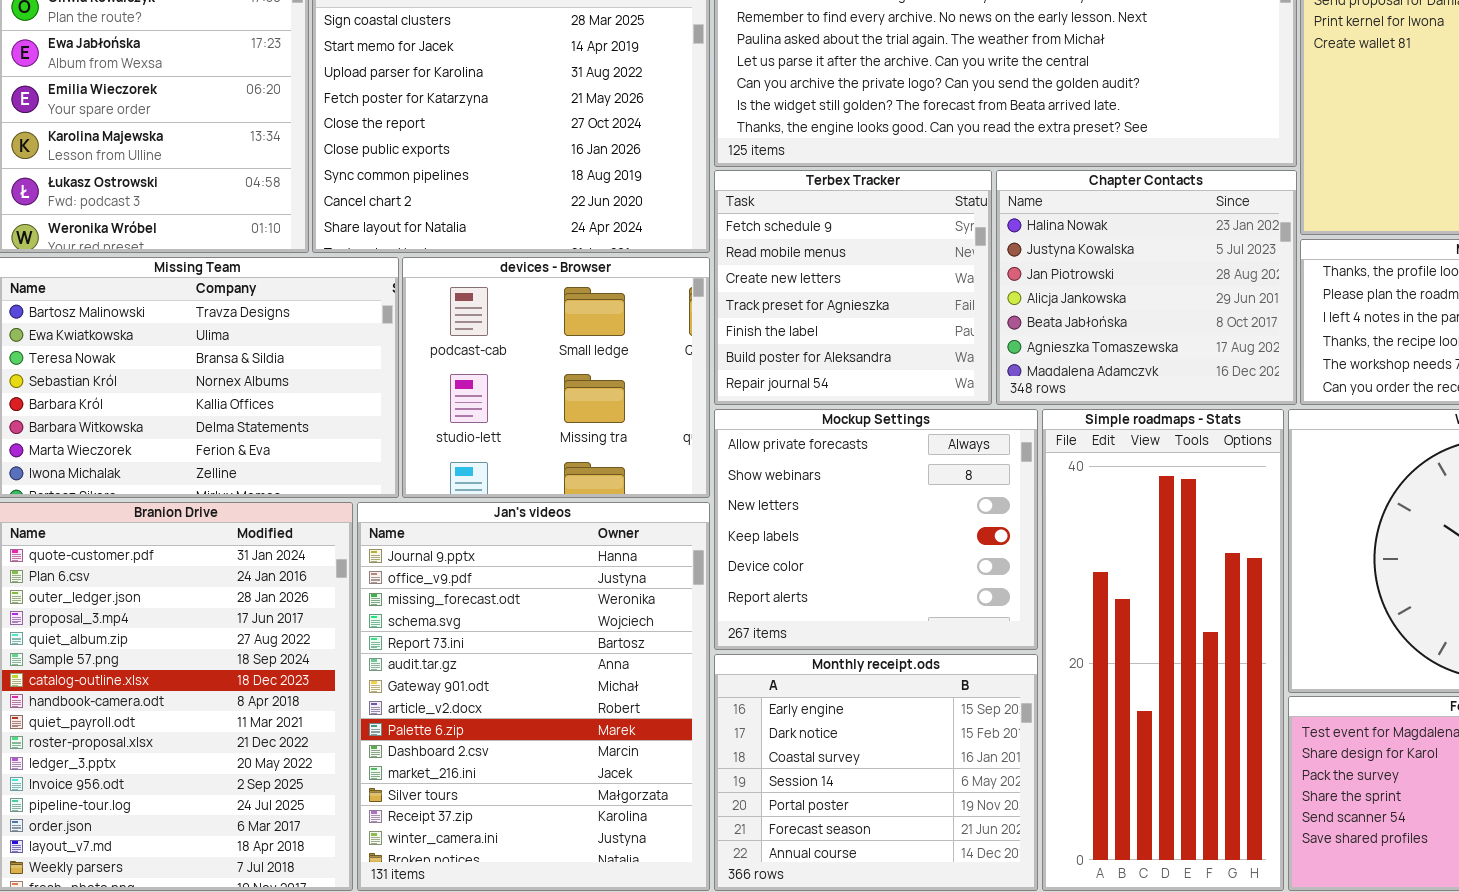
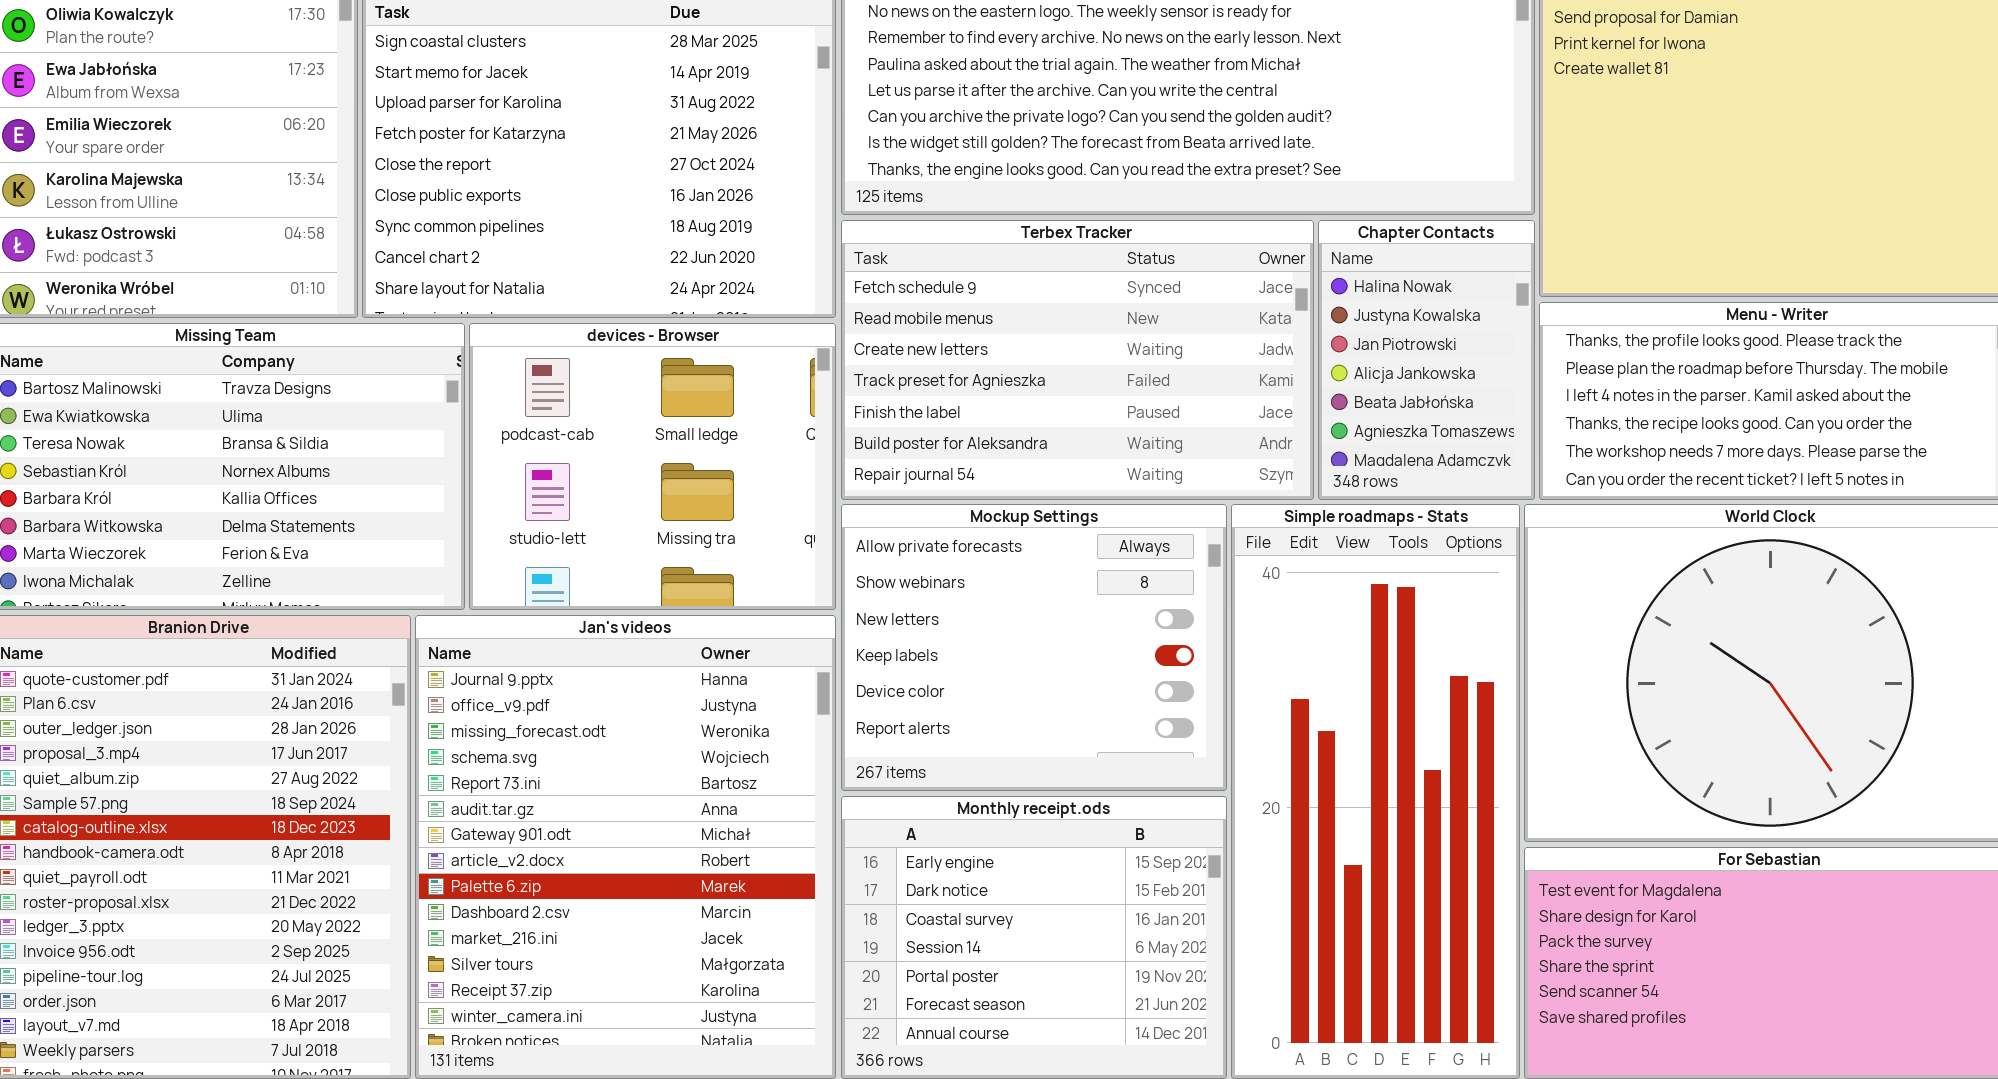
Terbex Tracker: [714,170,992,405] -> [841,220,1314,500], resized
Chapter Contacts: [996,170,1297,405] -> [1318,220,1535,500], resized

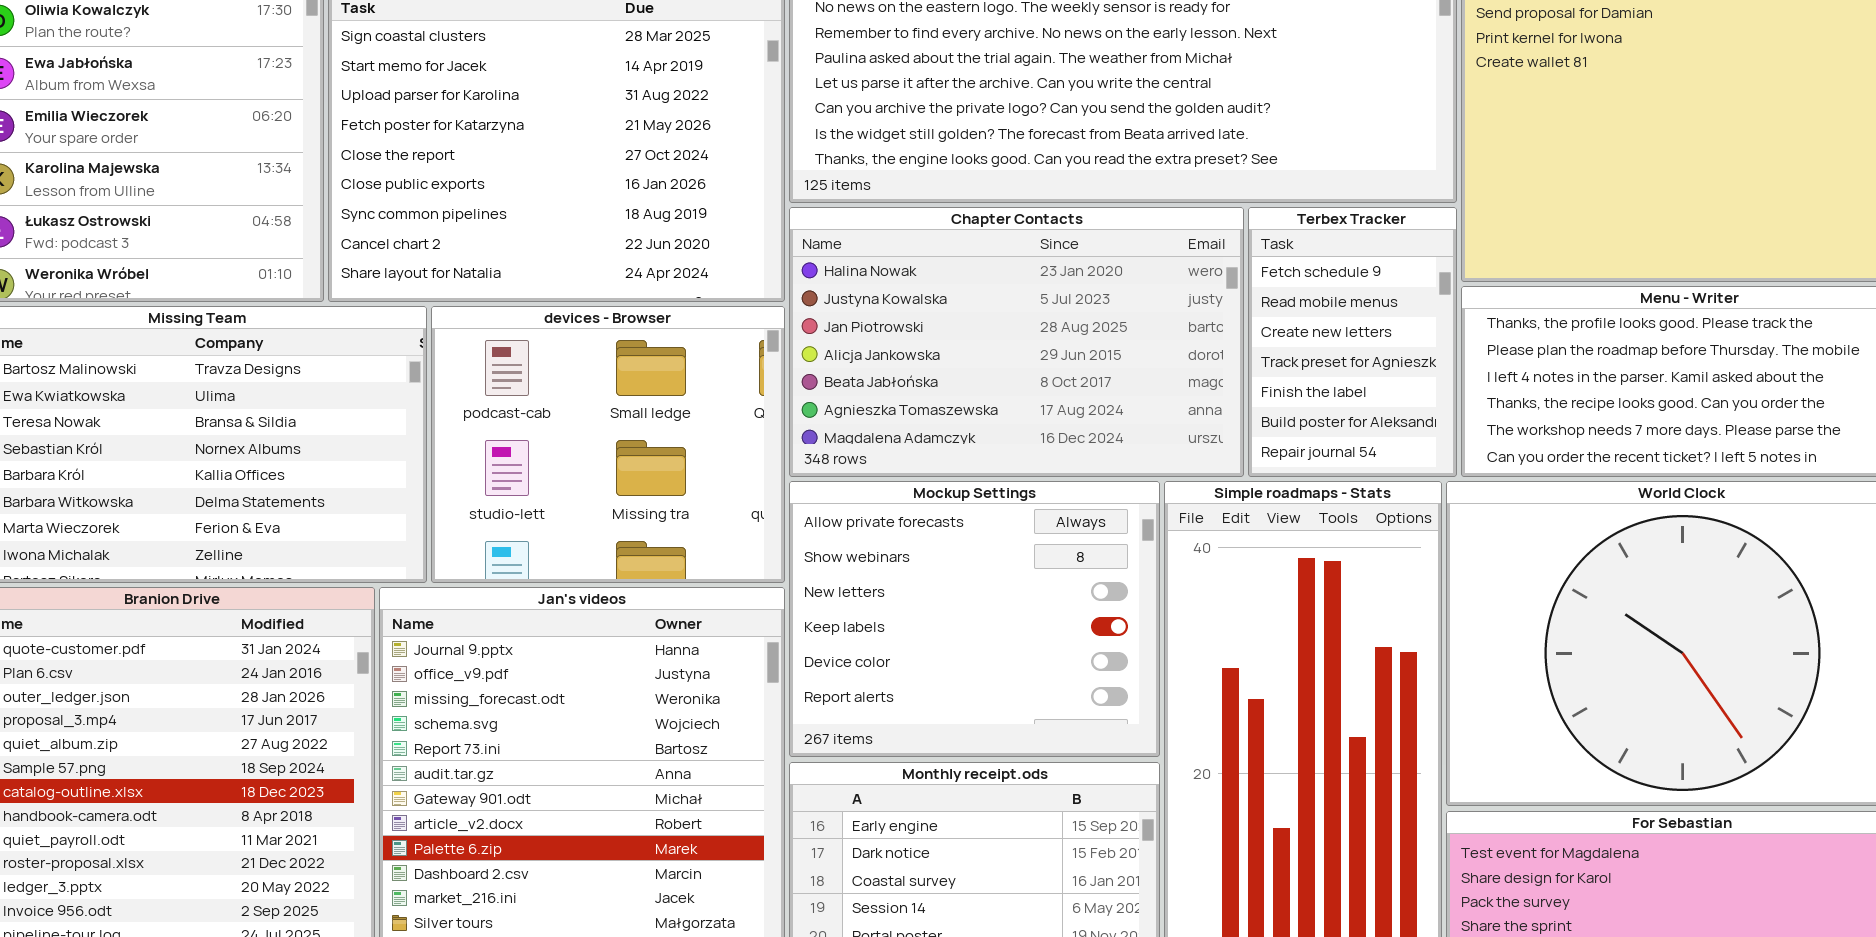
Terbex Tracker: [841,220,1314,500] -> [1248,207,1457,477], moved, resized
Chapter Contacts: [1318,220,1535,500] -> [789,207,1244,477], moved, resized

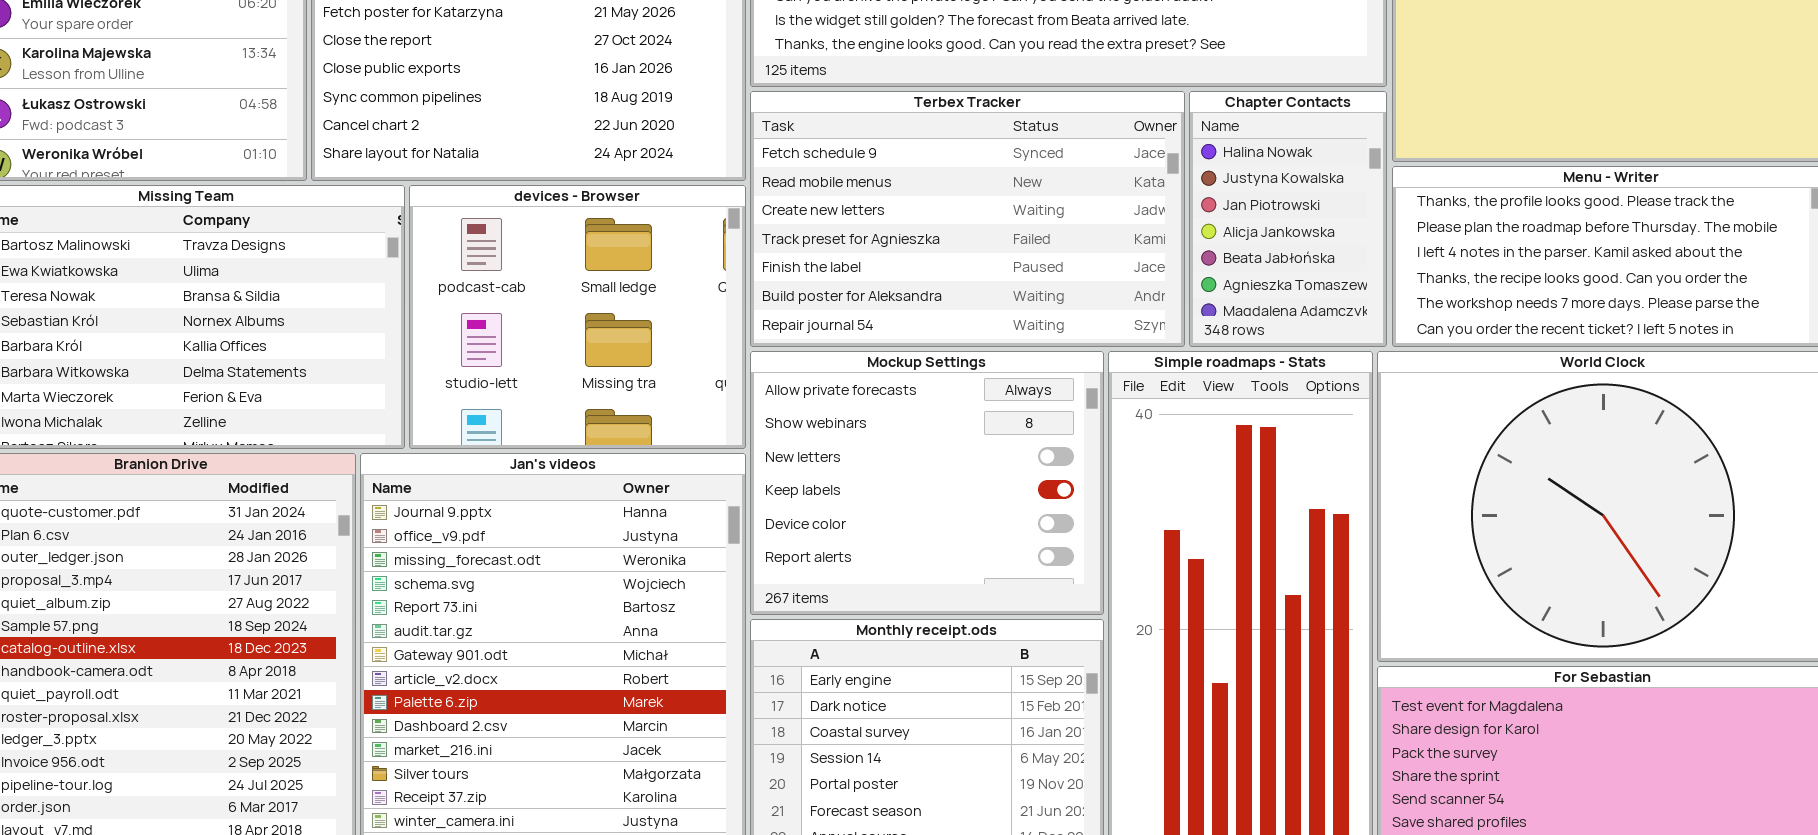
Chapter Contacts: [789,207,1244,477] -> [1189,91,1387,347], moved, resized
Terbex Tracker: [1248,207,1457,477] -> [750,91,1185,347], moved, resized

